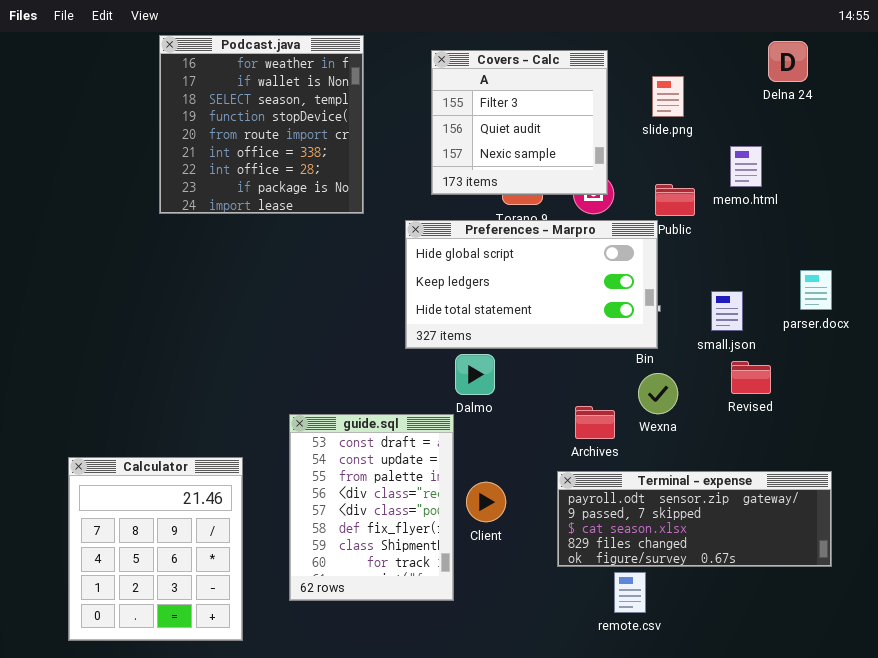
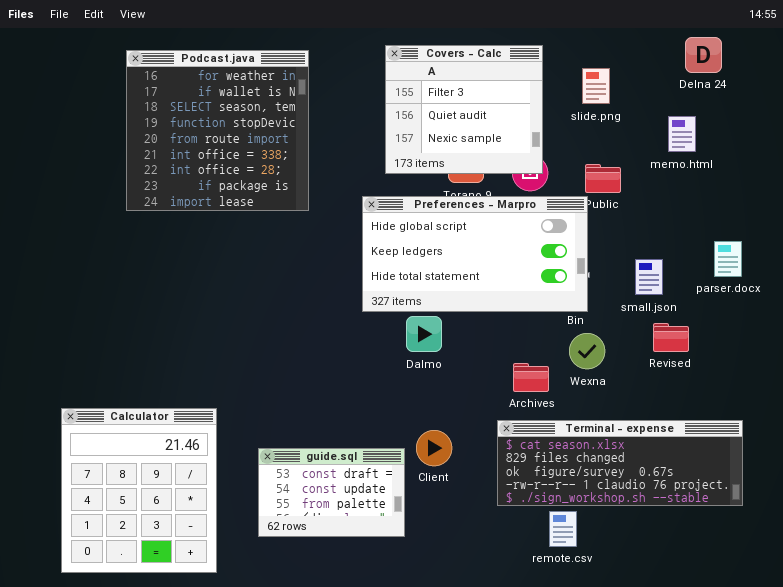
Podcast.java: [159,35,364,214] -> [126,50,309,211], moved
memo.html: [730,146,762,187] -> [668,116,696,152], moved
guide.sql: [289,414,454,601] -> [258,448,405,537], resized
Terminal - expense: [557,471,832,567] -> [497,420,743,506], scrolled down 2 rows

